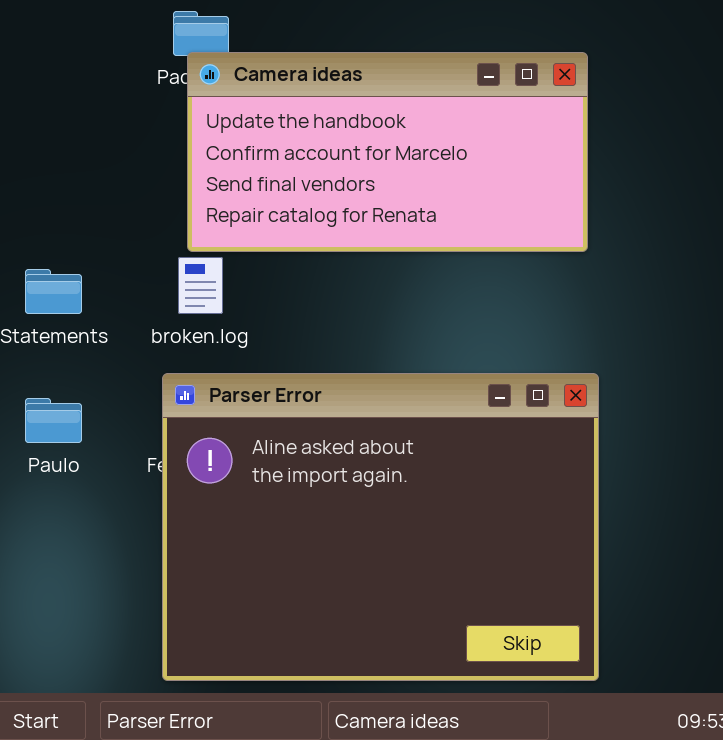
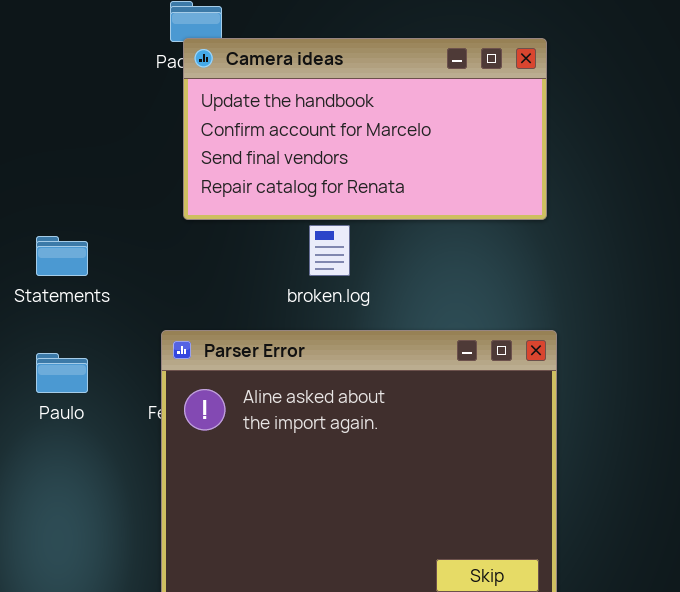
broken.log: [178,257,223,314] -> [309,225,350,276], moved

